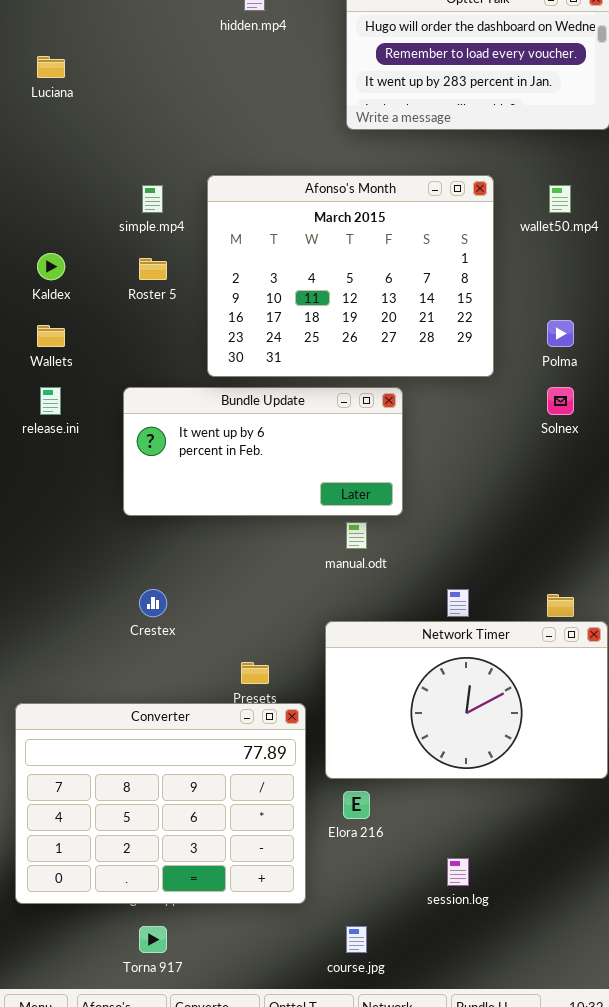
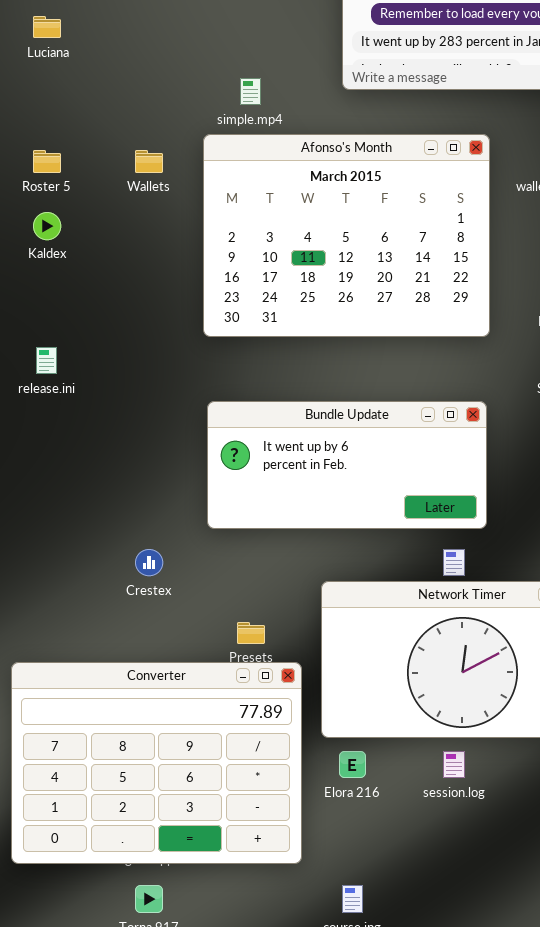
simple.mp4: [142,185,163,213] -> [240,78,261,105], moved
Roster 5: [139,258,167,280] -> [33,150,61,173], moved
Wallets: [37,325,65,347] -> [135,150,163,173], moved
Bundle Update: [123,387,403,516] -> [207,401,487,529], moved
session.log: [447,858,469,886] -> [443,751,465,778], moved

